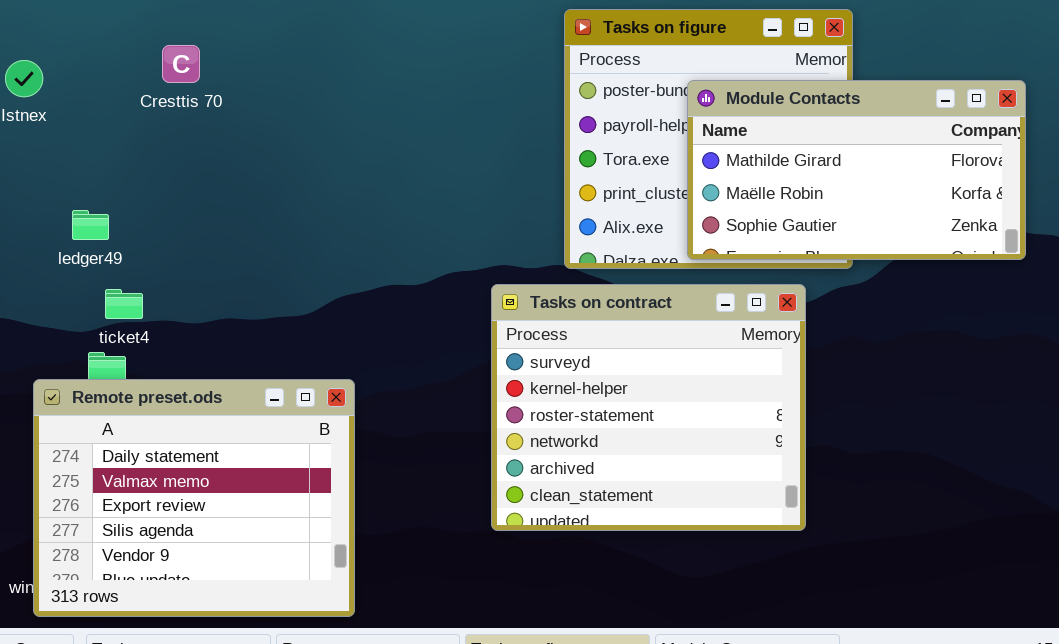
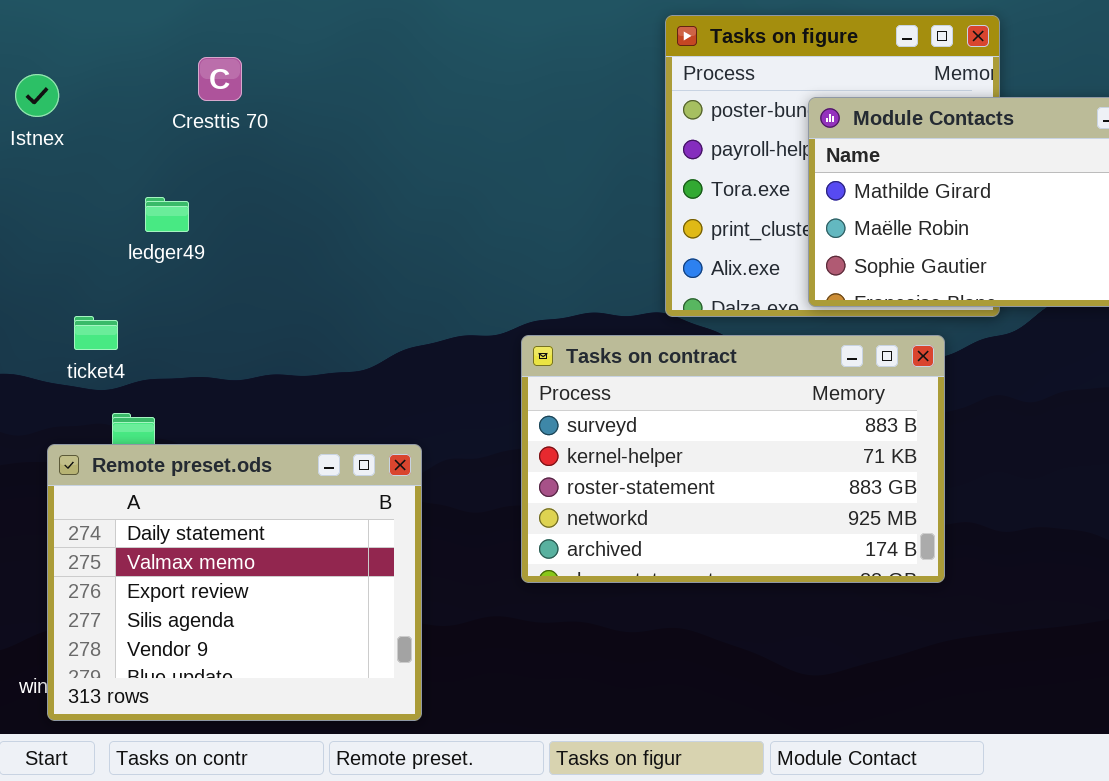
ledger49: [72,210,109,240] -> [145,197,189,232], moved
Tasks on contract: [491,284,806,531] -> [521,335,945,583], resized
ticket4: [105,289,143,319] -> [74,316,118,350], moved

